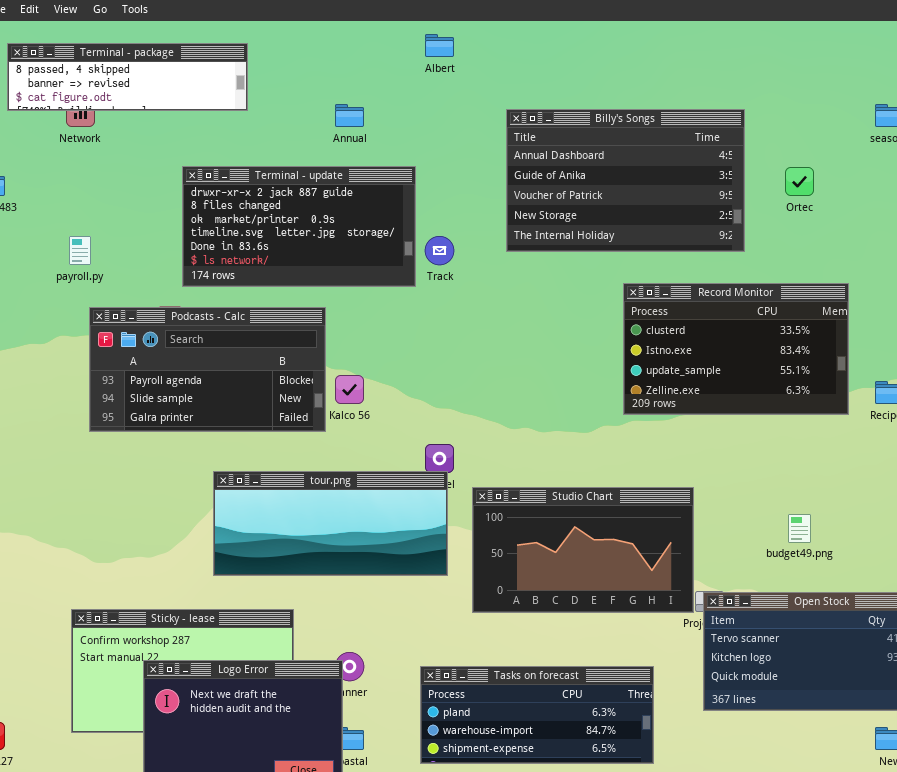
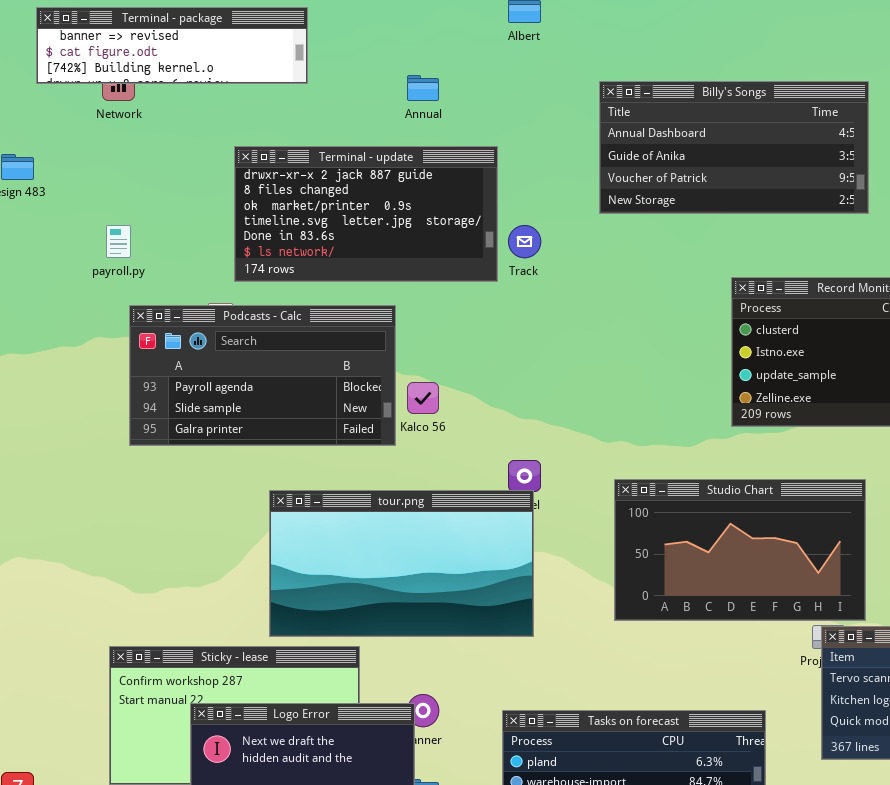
Terminal - package: [7,43,248,111] -> [36,7,308,84], scrolled down 1 row
Billy's Songs: [506,109,745,252] -> [599,81,869,214], resized
tour.png: [213,471,448,576] -> [269,490,534,637], resized
Studio Chart: [472,487,694,613] -> [614,479,866,621], moved

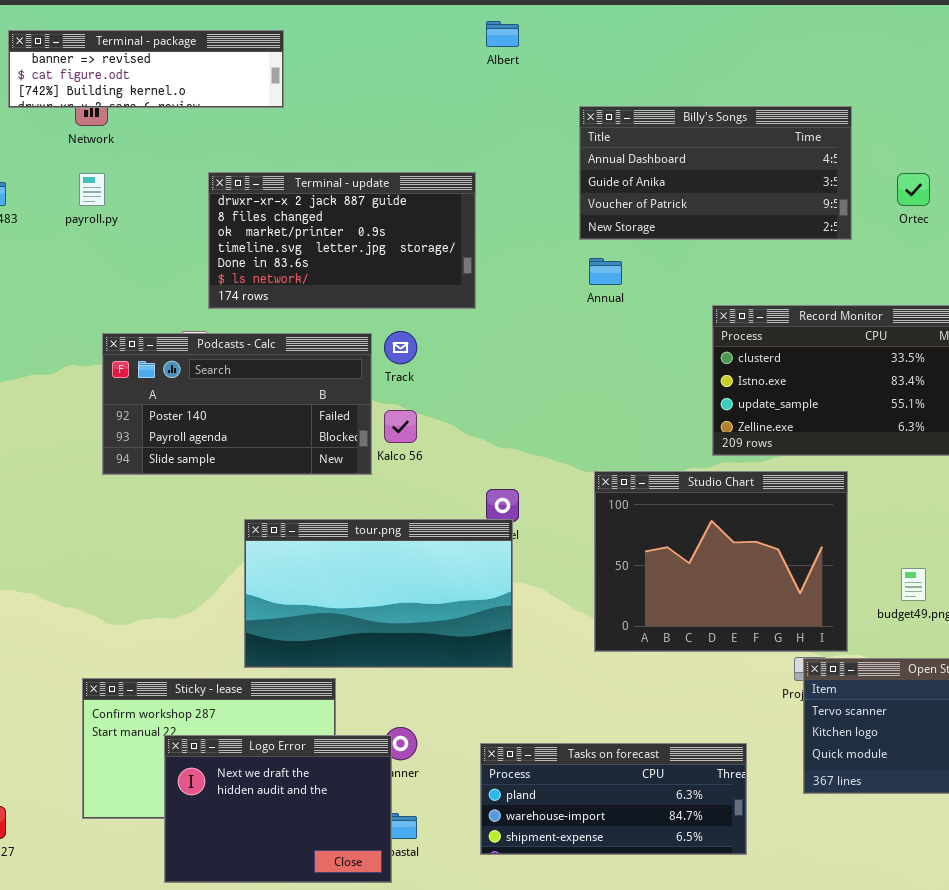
Annual: [407,75,439,101] -> [589,258,622,285], moved
payroll.py: [106,225,131,258] -> [79,173,105,206], moved
Track: [508,225,541,258] -> [384,331,417,364], moved
Podcasts - Calc: [129,305,396,446] -> [102,333,372,475], scrolled up 1 row
Studio Chart: [614,479,866,621] -> [594,471,848,652], resized

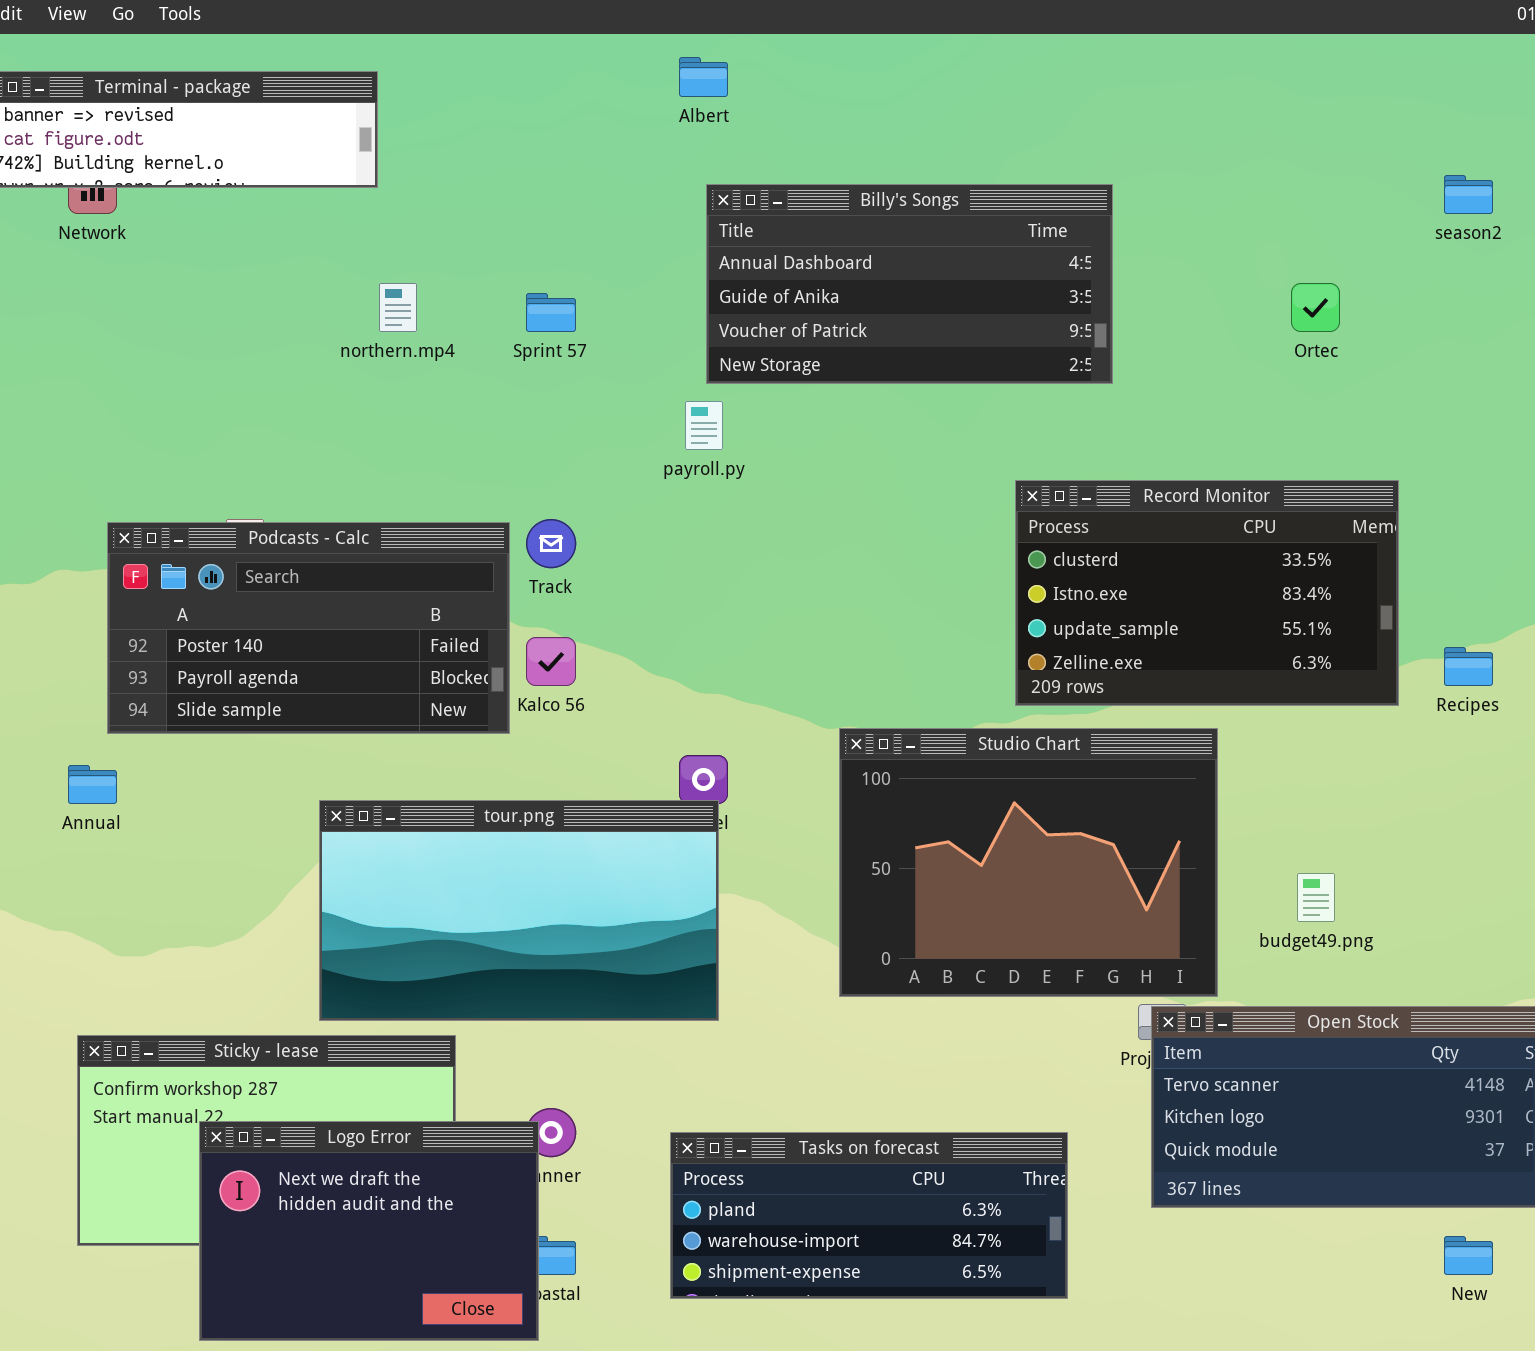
Billy's Songs: [579,106,852,240] -> [706,184,1113,384], moved
Terminal - update: [208,172,476,309] -> none, closed
payroll.py: [79,173,105,206] -> [685,401,723,450], moved
Annual: [589,258,622,285] -> [68,765,117,804], moved

